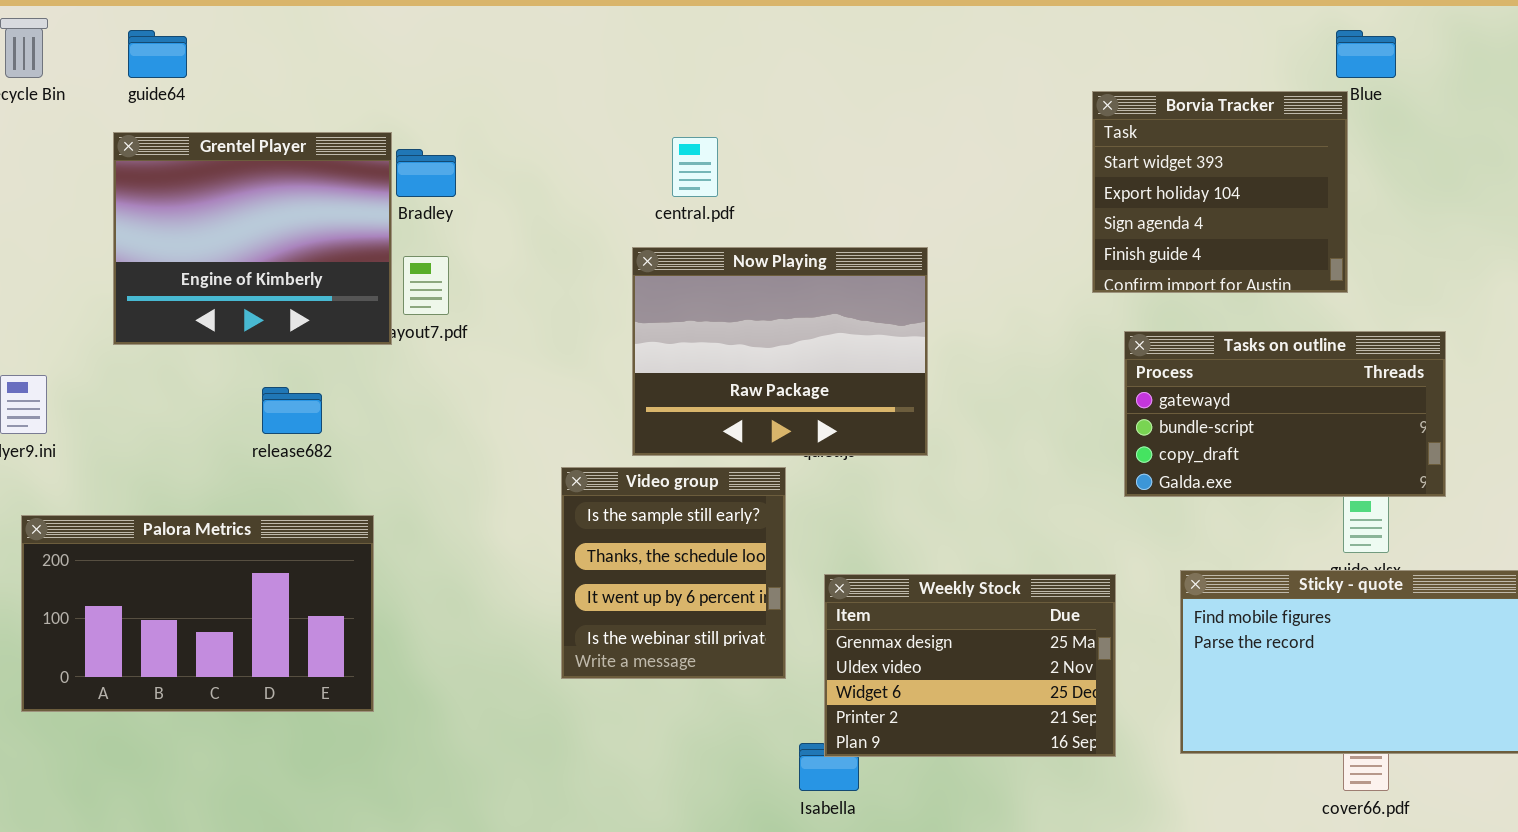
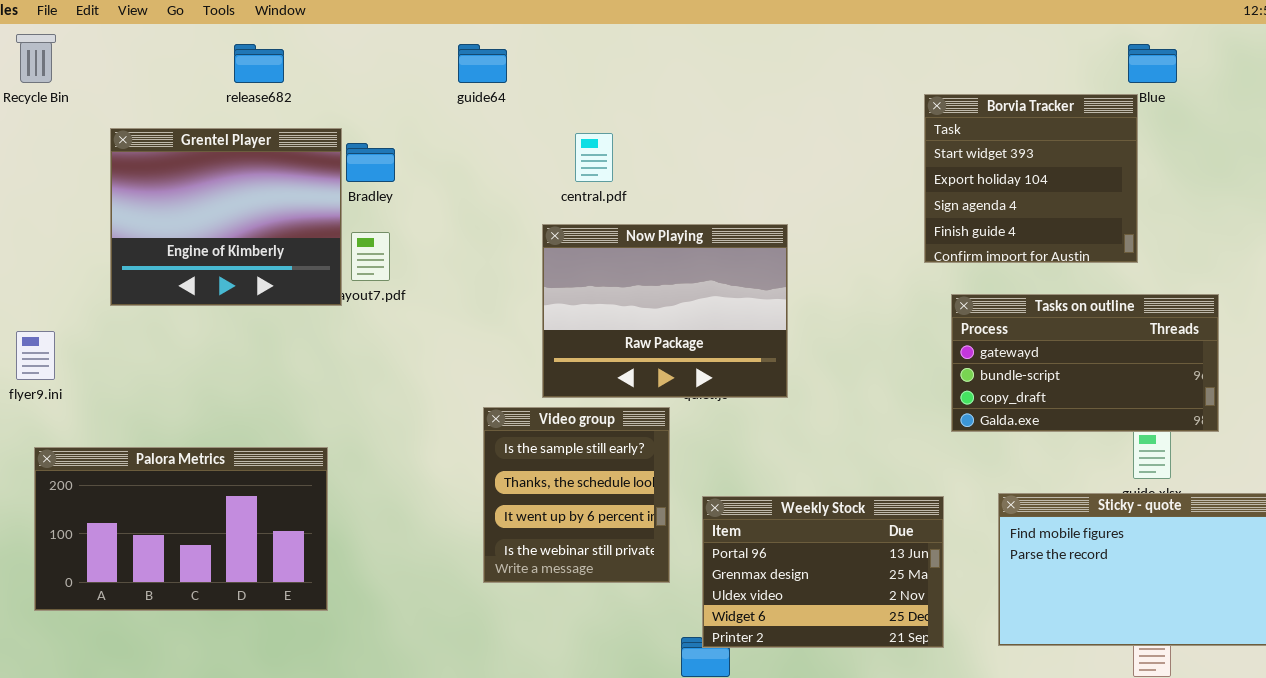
guide64: [128,30,187,78] -> [458,44,507,83], moved
release682: [262,387,322,434] -> [234,44,284,83], moved
Weekly Stock: [824,574,1116,757] -> [702,496,944,648], scrolled up 1 row

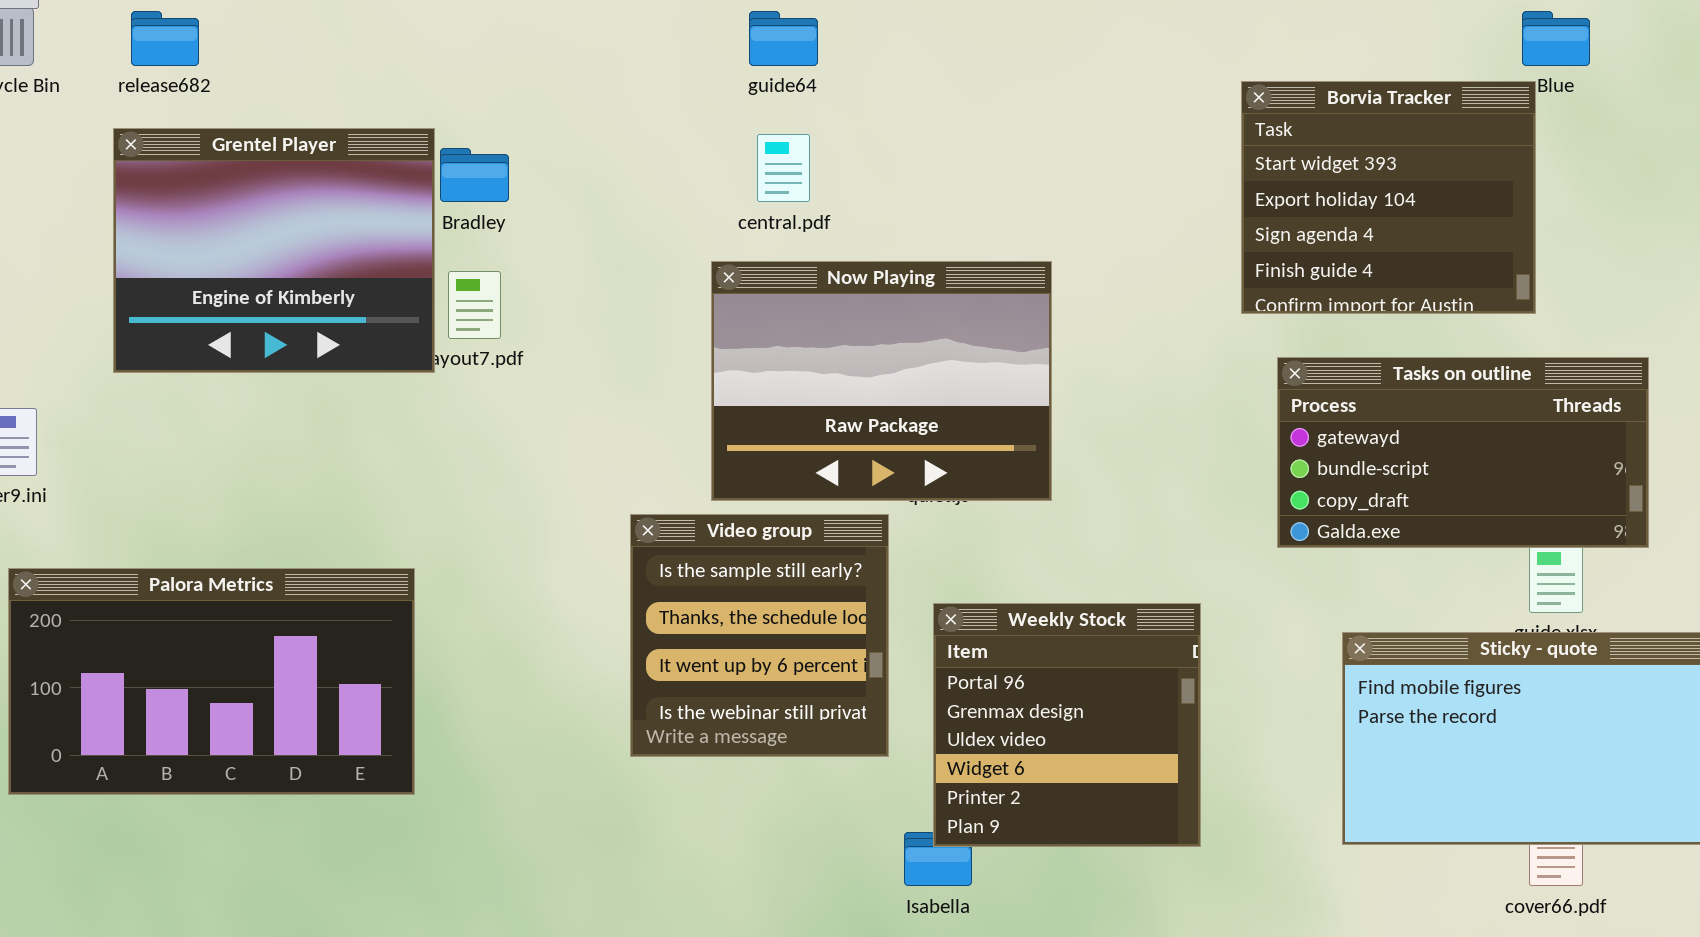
release682: [234,44,284,83] -> [131,11,199,66], moved
guide64: [458,44,507,83] -> [749,11,818,66], moved
Weekly Stock: [702,496,944,648] -> [933,603,1201,847], resized

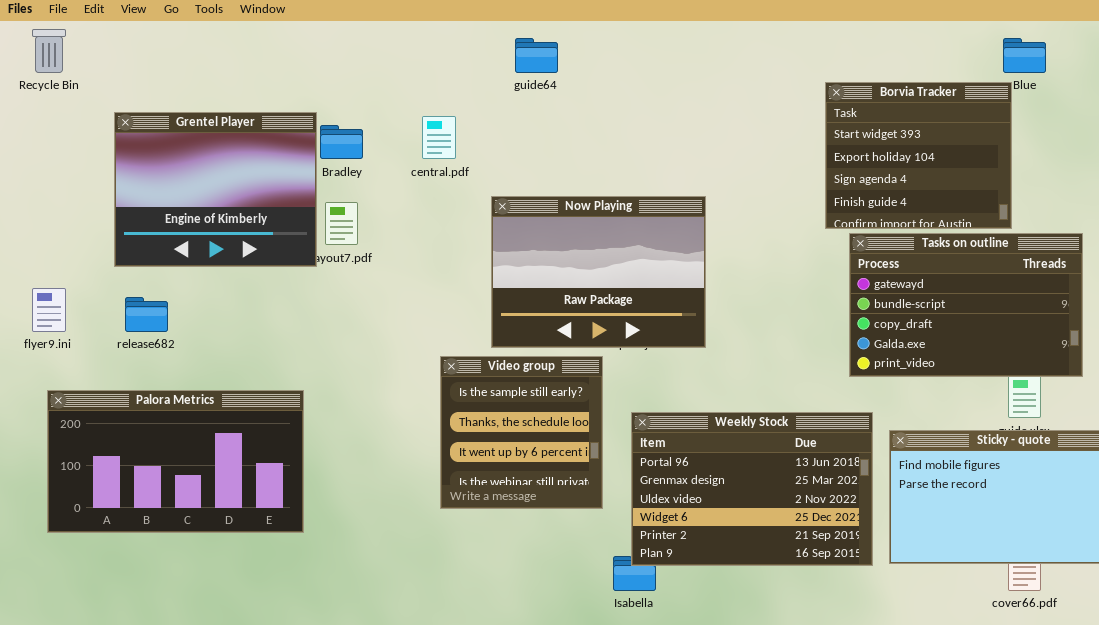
release682: [131,11,199,66] -> [125,297,168,332], moved
central.pdf: [757,134,810,202] -> [422,116,456,159], moved
Tasks on outline: [1277,357,1649,548] -> [849,233,1083,377], resized
Weekly Stock: [933,603,1201,847] -> [631,412,873,566], resized

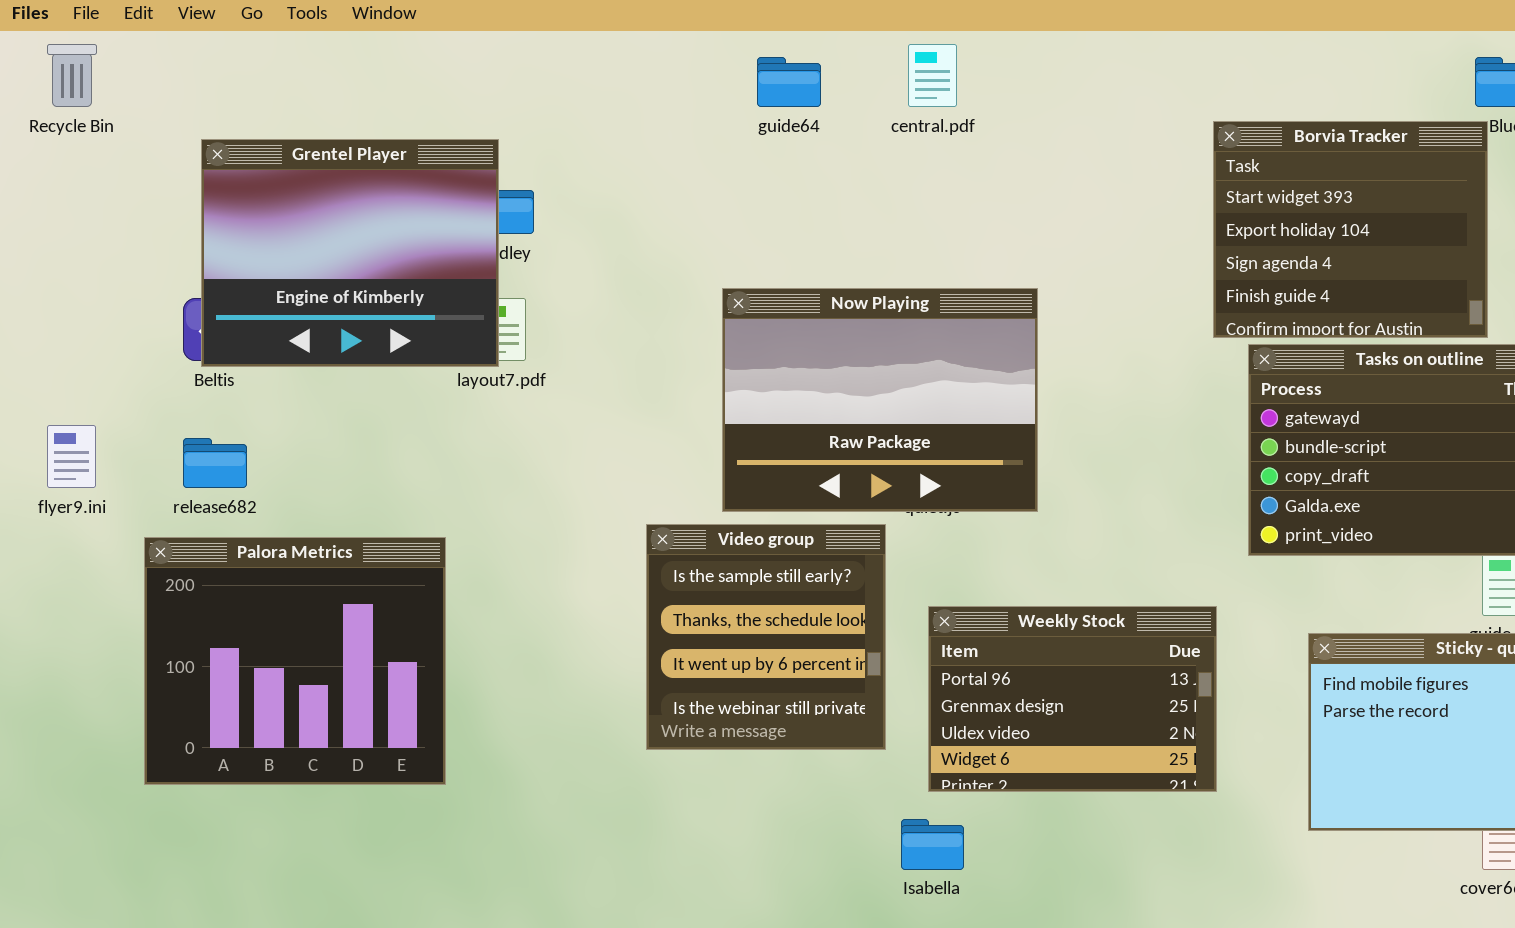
Grentel Player: [114,112,317,267] -> [201,139,499,367], moved
central.pdf: [422,116,456,159] -> [908,44,957,107], moved
Palora Metrics: [47,390,304,533] -> [144,537,446,785], resized
Weekly Stock: [631,412,873,566] -> [928,606,1217,792], resized

